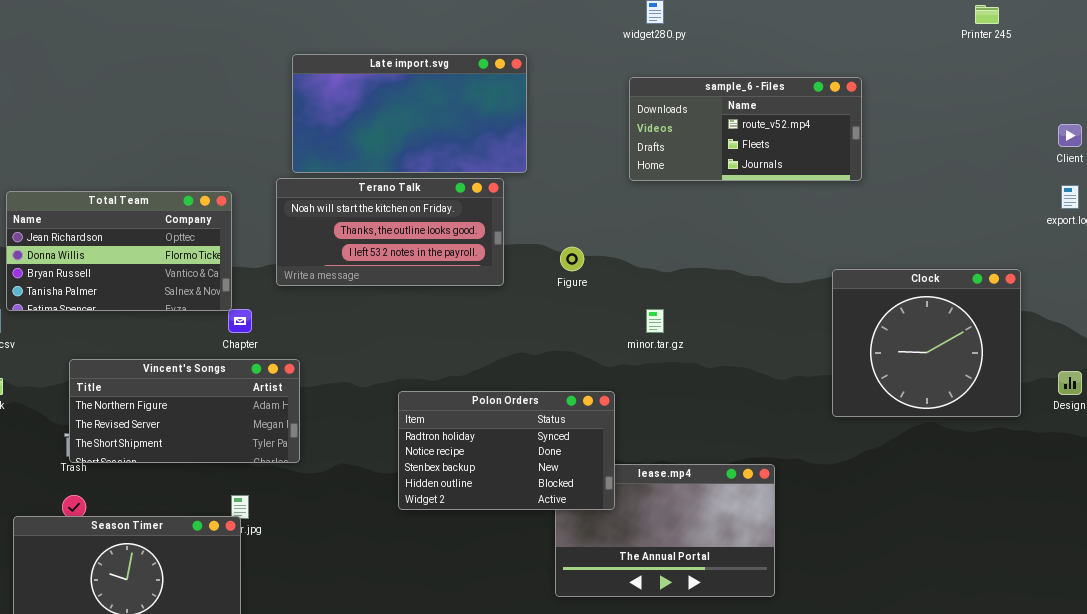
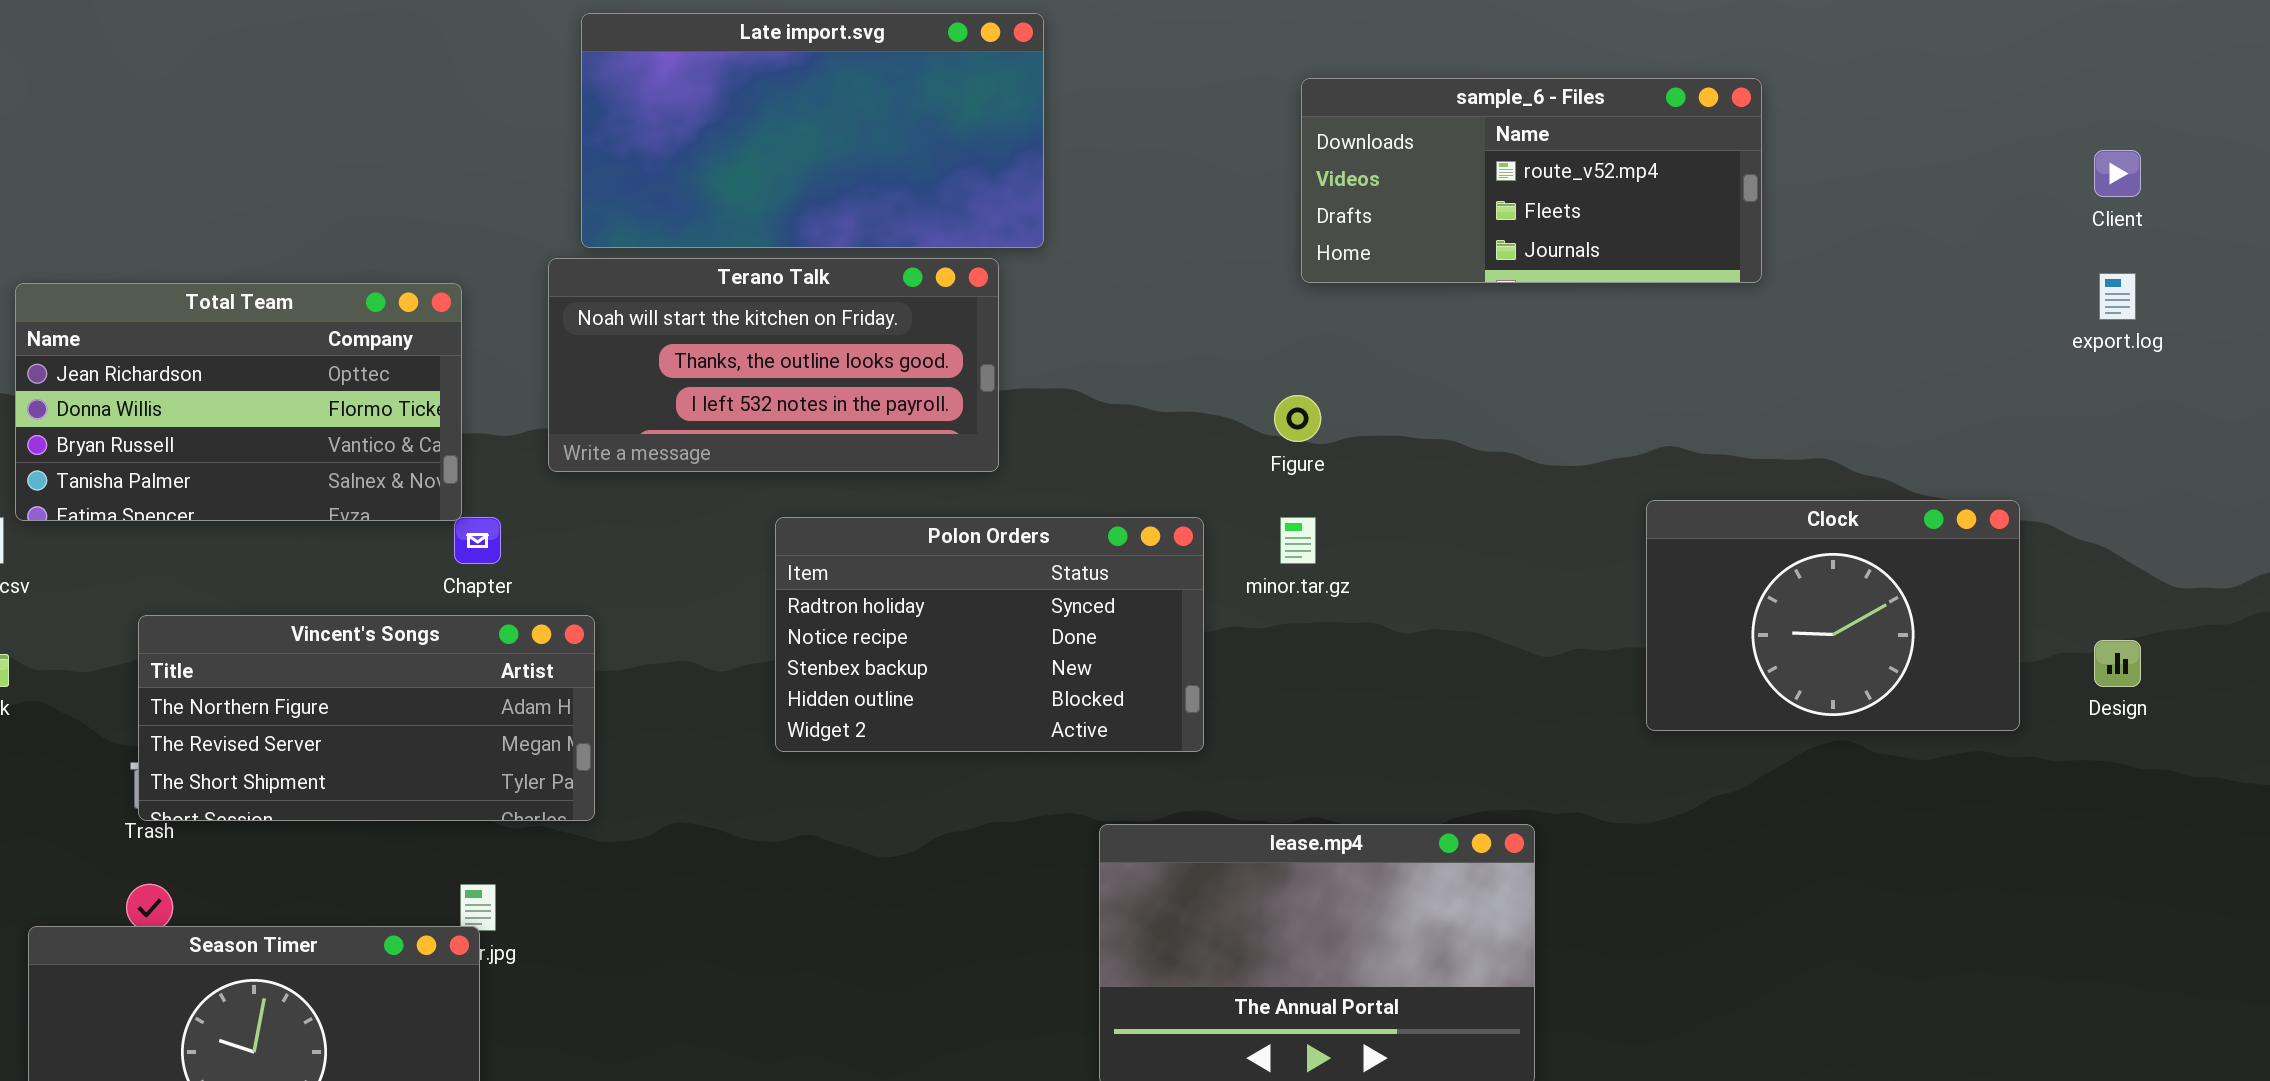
sample_6 - Files: [629,77,862,181] -> [1301,78,1762,283], moved
Figure: [560,247,584,271] -> [1274,395,1321,442], moved
Clock: [832,269,1021,417] -> [1646,500,2020,731], resized
Polon Orders: [398,391,615,510] -> [775,517,1204,752], moved

